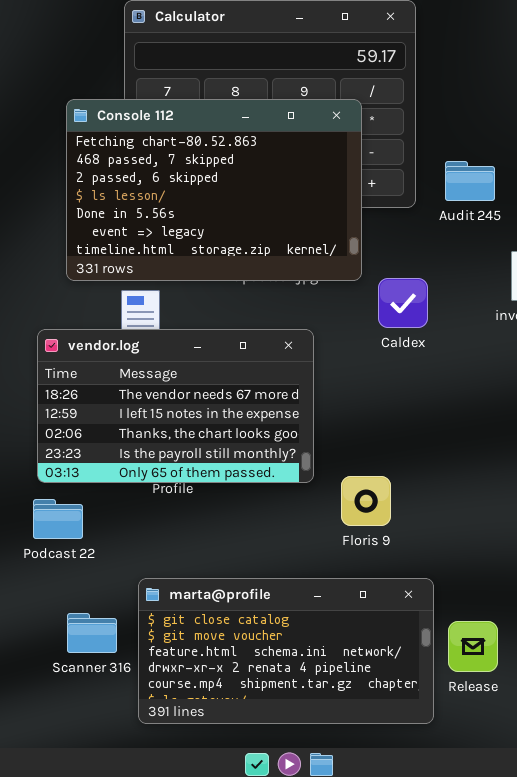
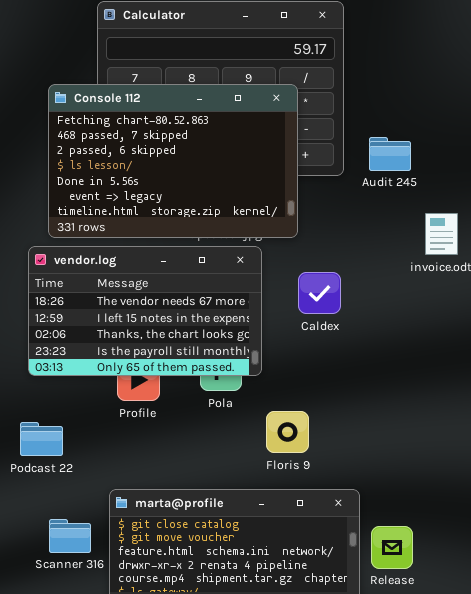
Caldex: [378,278,428,328] -> [298,272,341,314], moved
vendor.log: [37,329,314,483] -> [28,246,262,376], moved
Floris 9: [341,476,391,526] -> [266,411,309,453], moved

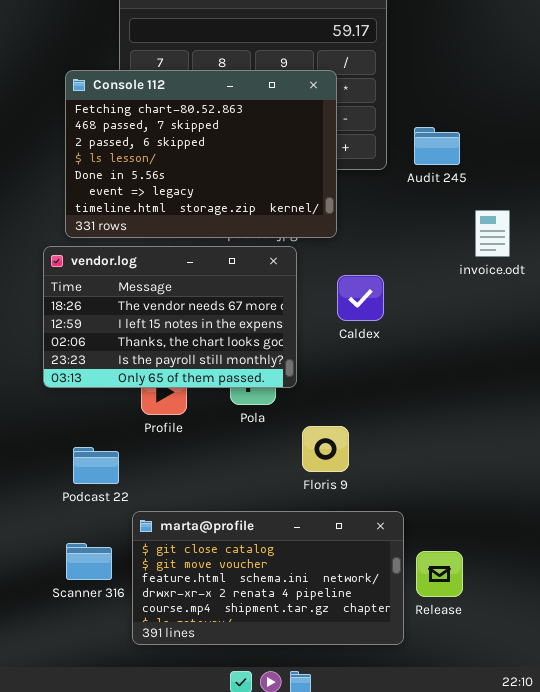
Podcast 22: [20,422,63,456] -> [73,447,119,484], moved

